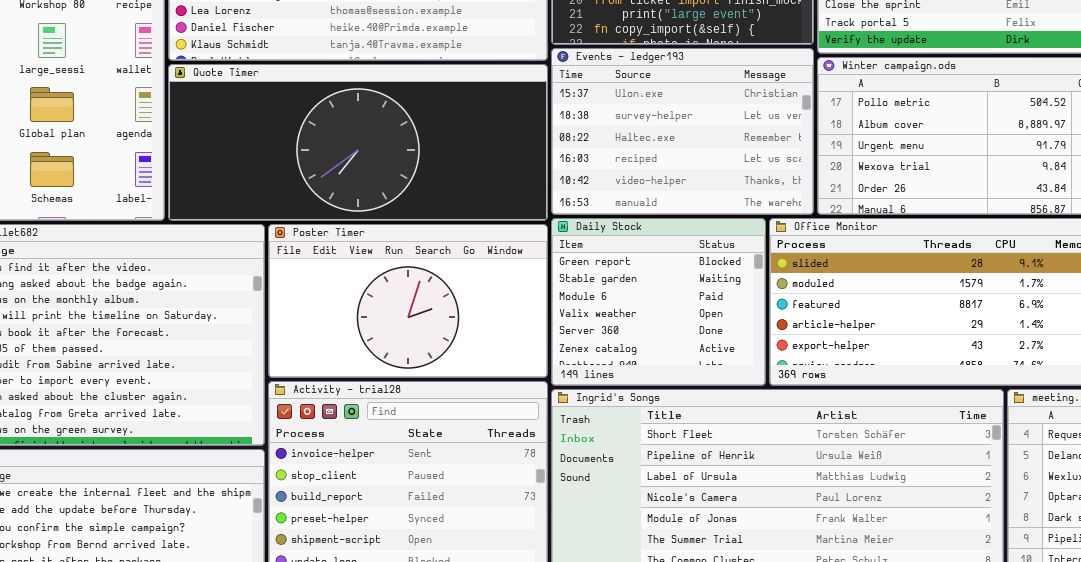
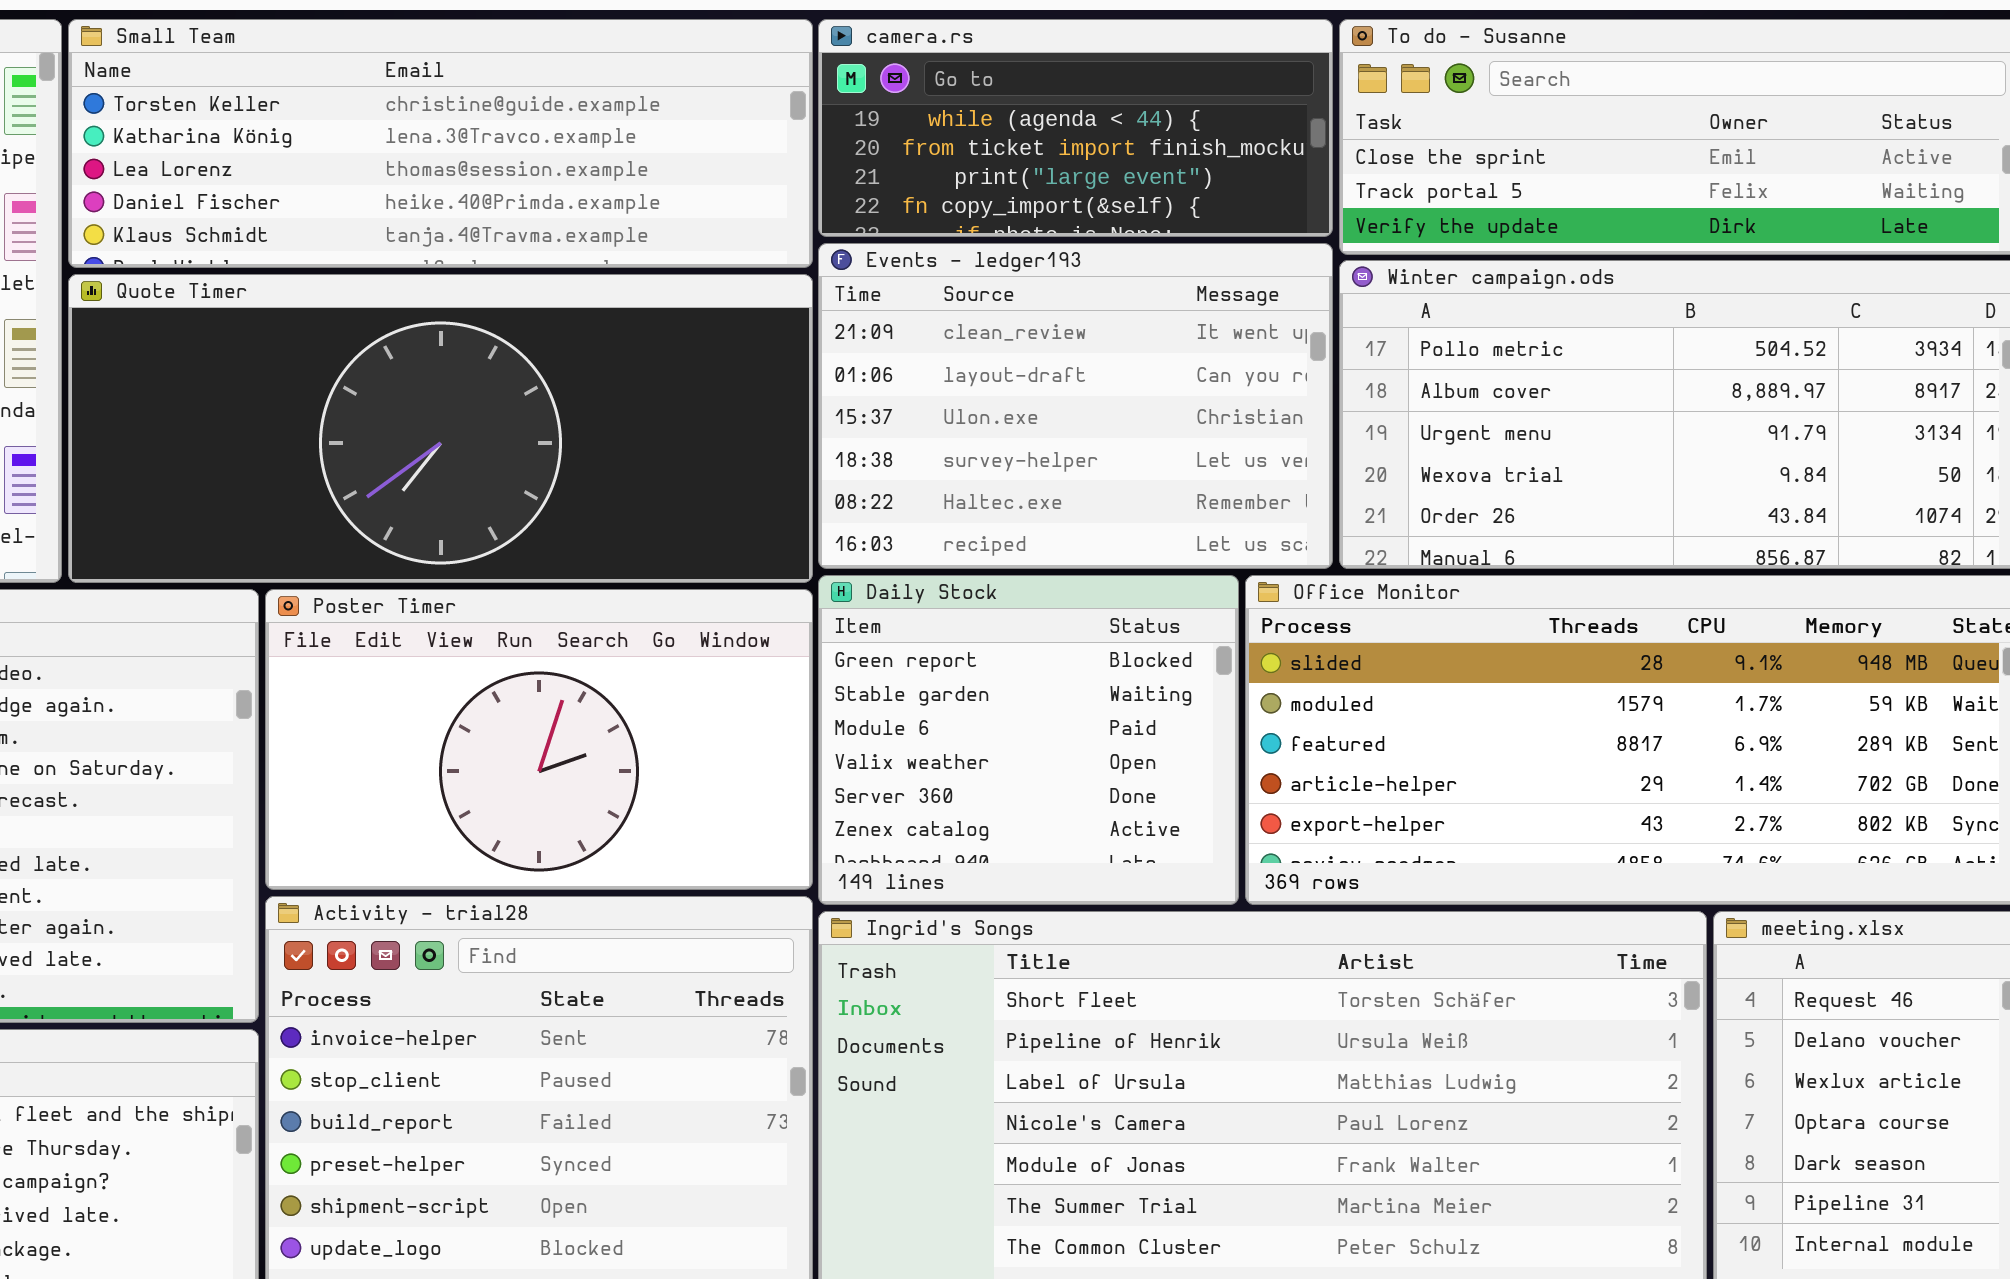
Events - ledger193: [551,48,814,215] -> [818,243,1333,569], scrolled up 2 rows

